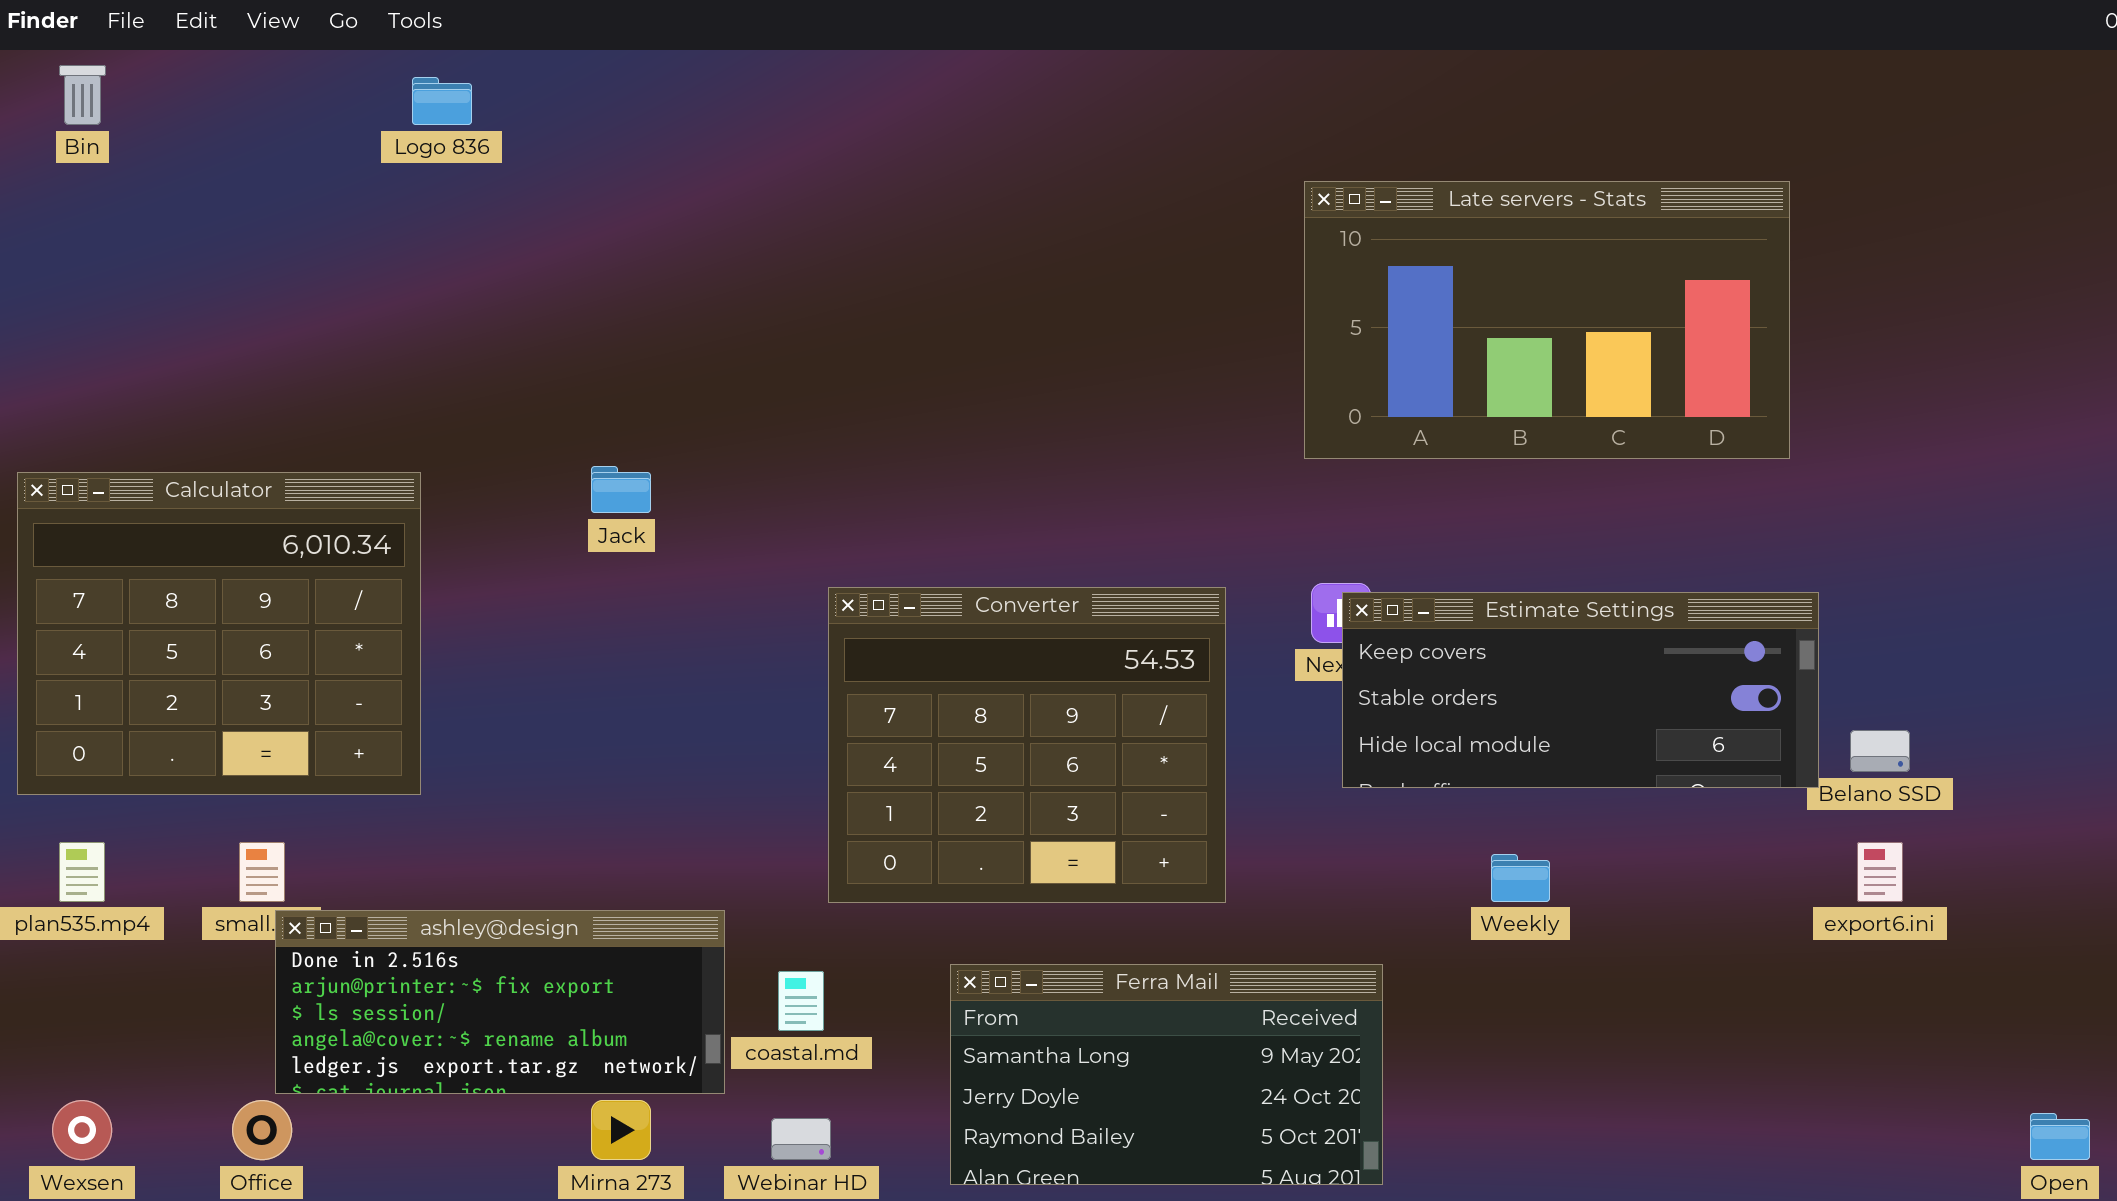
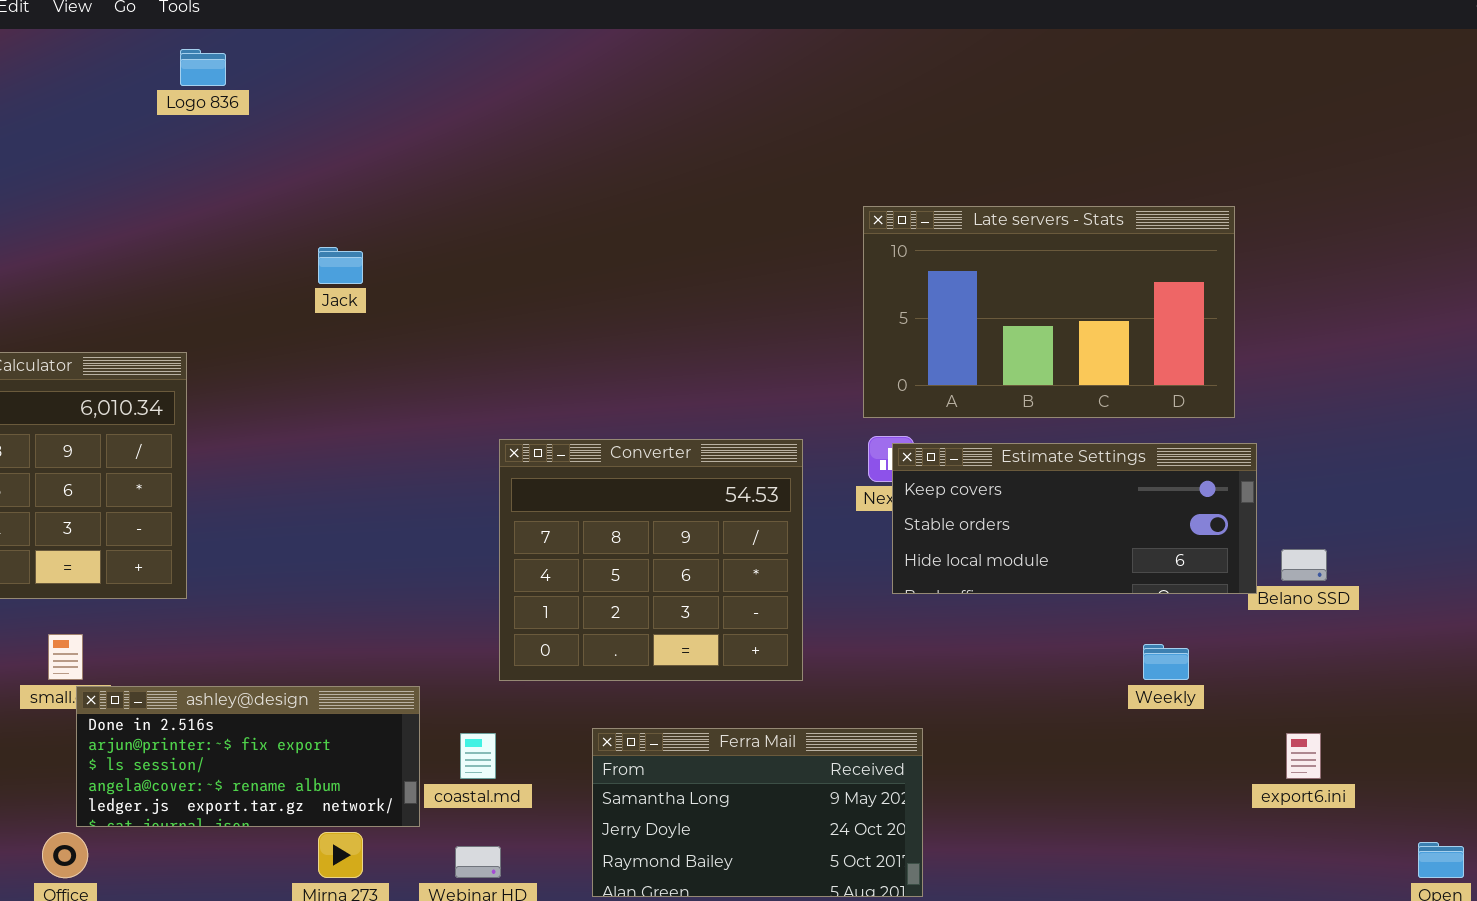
Late servers - Stats: [1304,181,1790,459] -> [863,206,1235,418], moved
Jack: [591,466,651,513] -> [318,247,363,284], moved
export6.ini: [1857,842,1903,902] -> [1286,733,1321,779], moved
Weekly: [1491,854,1550,902] -> [1143,644,1189,680], moved

